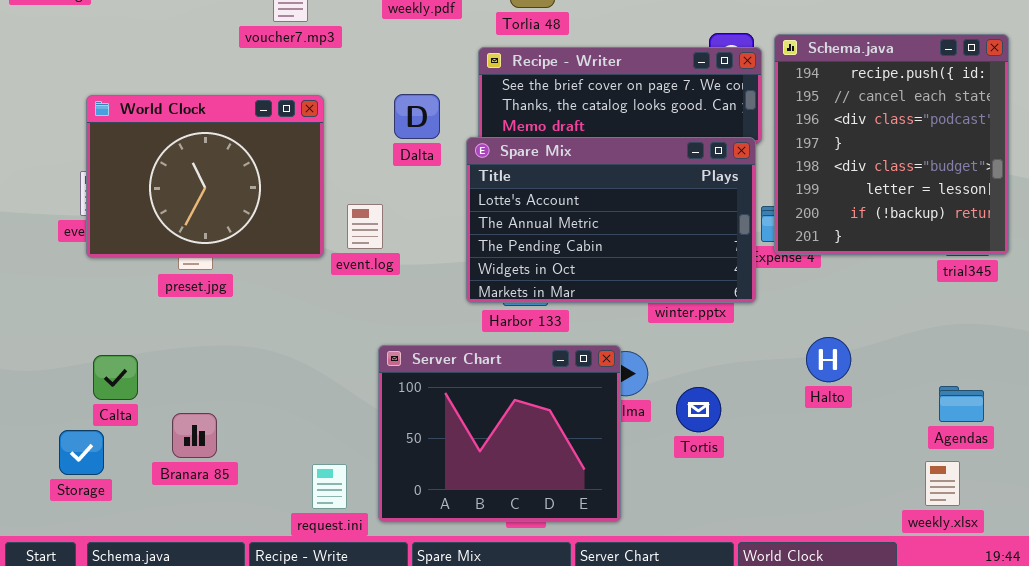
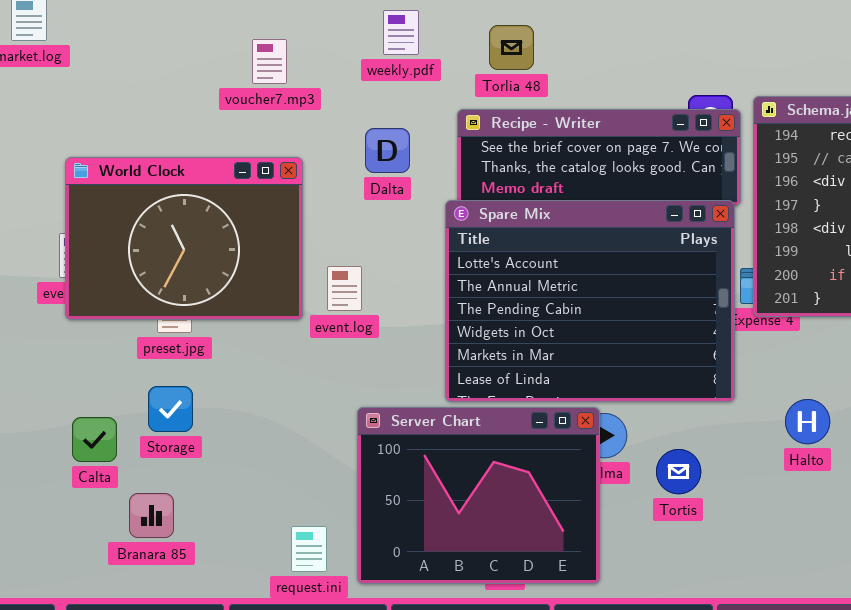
Dalta: [394,94,440,139] -> [365,128,410,173], moved
Spare Mix: [466,137,756,303] -> [445,200,735,402], resized
Branara 85: [172,413,217,458] -> [129,493,174,538], moved
Storage: [59,430,104,475] -> [148,386,193,432], moved

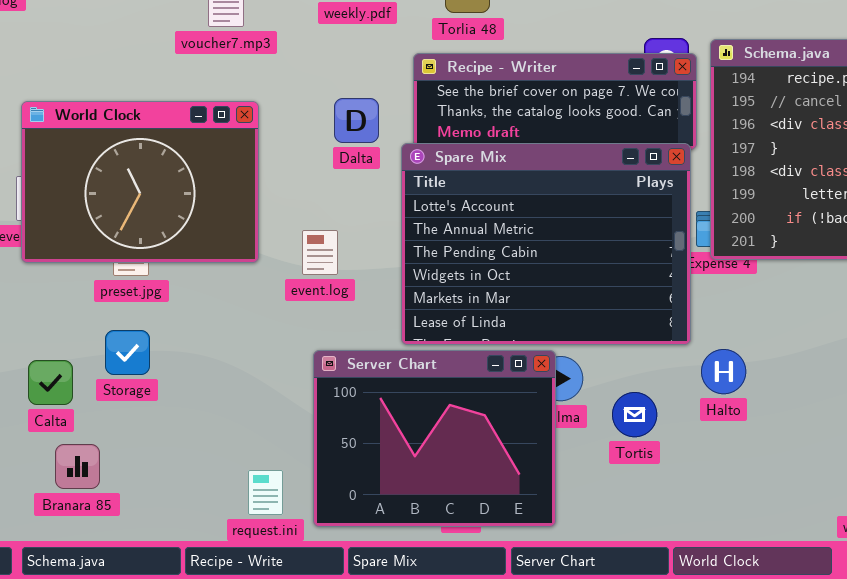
Dalta: [365,128,410,173] -> [334,98,379,143], moved
event.log: [327,266,362,311] -> [302,230,338,275], moved
Halto: [785,399,830,444] -> [701,349,746,394], moved
Branara 85: [129,493,174,538] -> [55,444,100,489], moved

